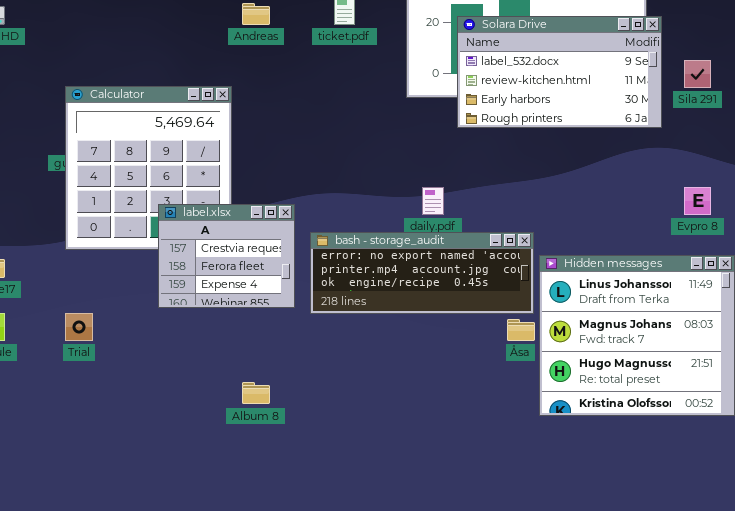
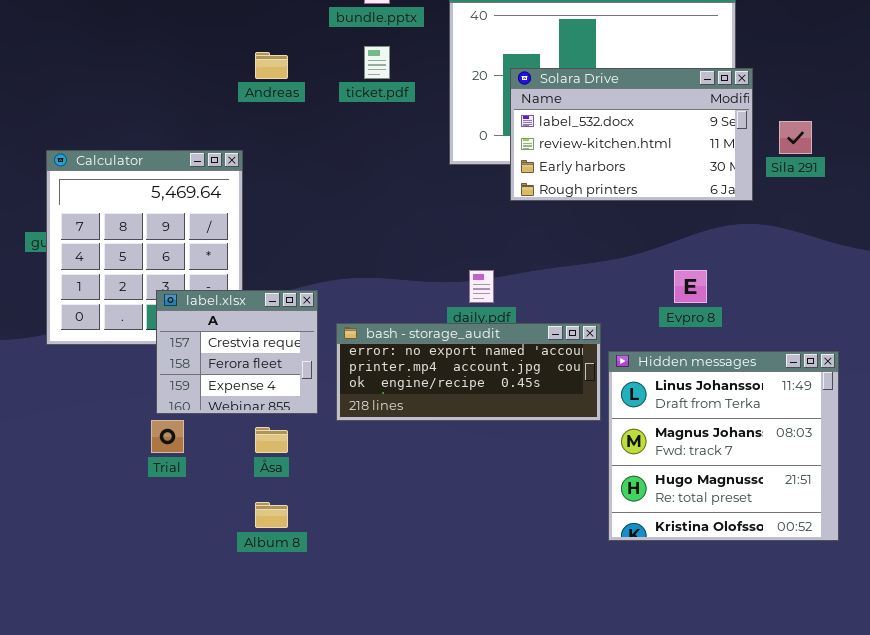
Evpro 8: [684,187,711,215] -> [674,270,707,303], moved
Trial: [65,313,93,341] -> [151,420,184,453], moved
Åsa: [507,319,535,341] -> [255,427,288,453], moved

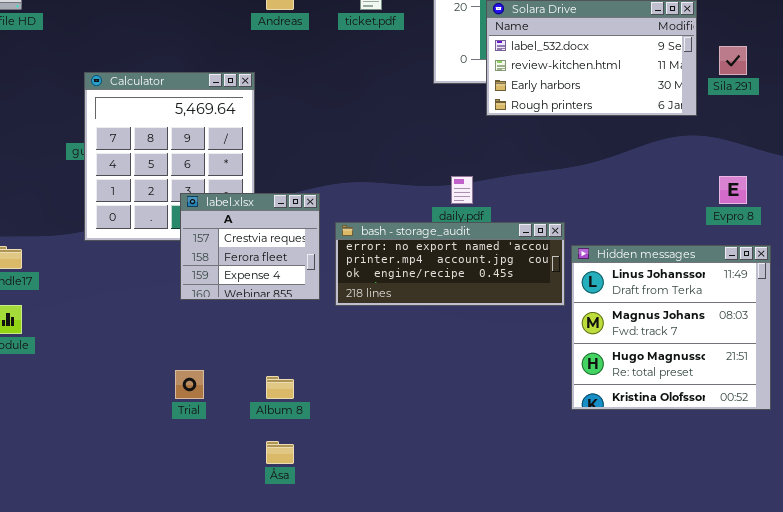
Evpro 8: [674,270,707,303] -> [719,176,747,204], moved
Trial: [151,420,184,453] -> [175,370,204,399], moved
Åsa: [255,427,288,453] -> [266,441,294,464], moved

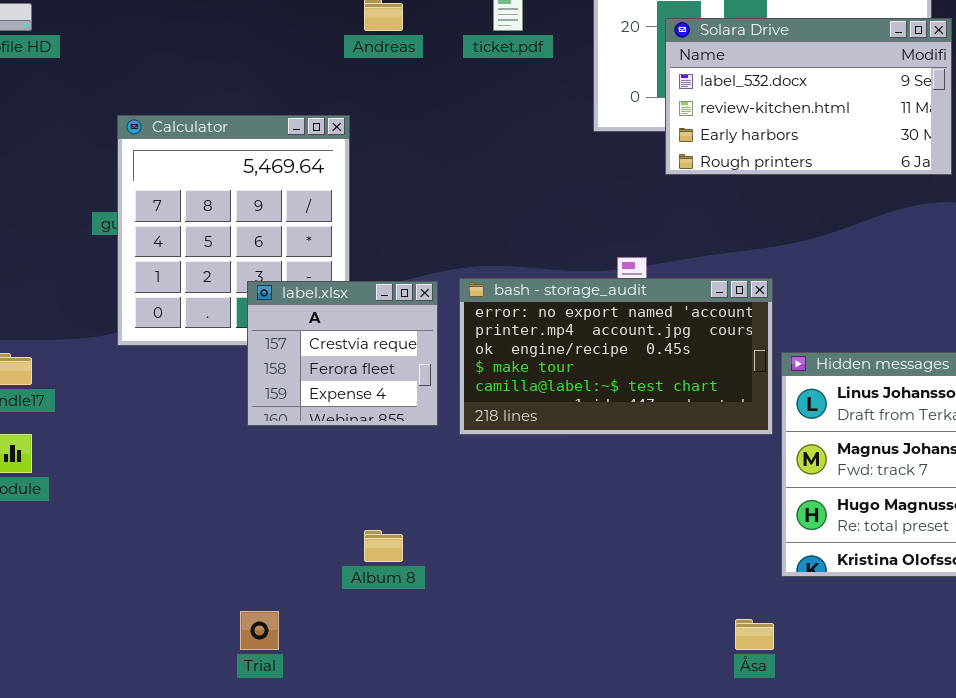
bash - storage_audit: [335,222,565,306] -> [459,278,773,435], resized
Trial: [175,370,204,399] -> [240,611,279,650], moved
Åsa: [266,441,294,464] -> [735,619,774,650], moved

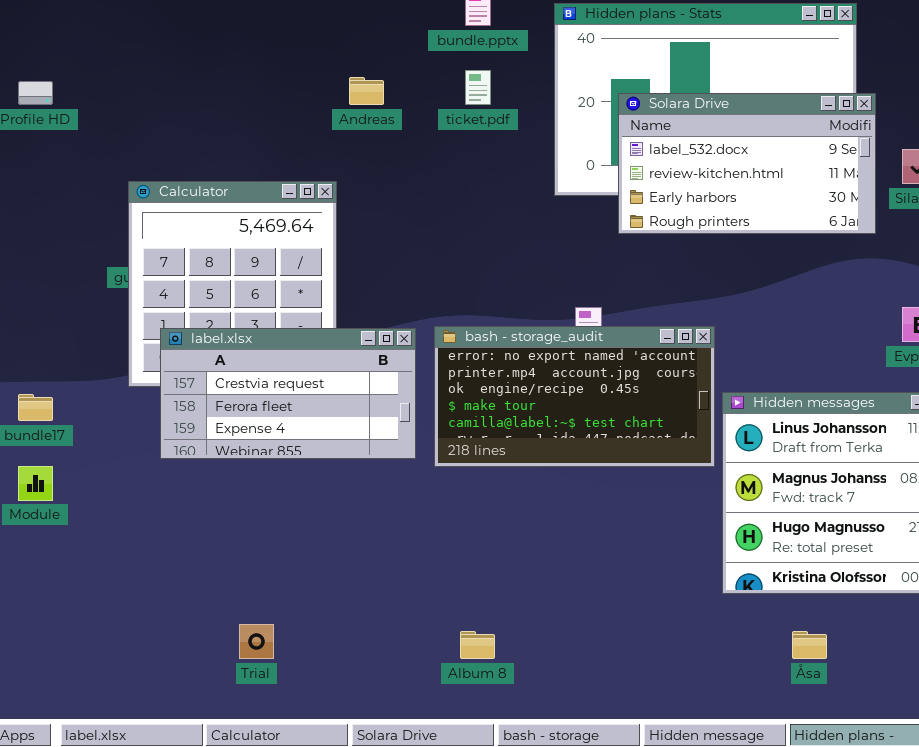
label.xlsx: [247,281,438,426] -> [160,328,416,459], resized
Album 8: [364,530,403,562] -> [460,631,495,659], moved
Åsa: [735,619,774,650] -> [792,631,827,659], moved

